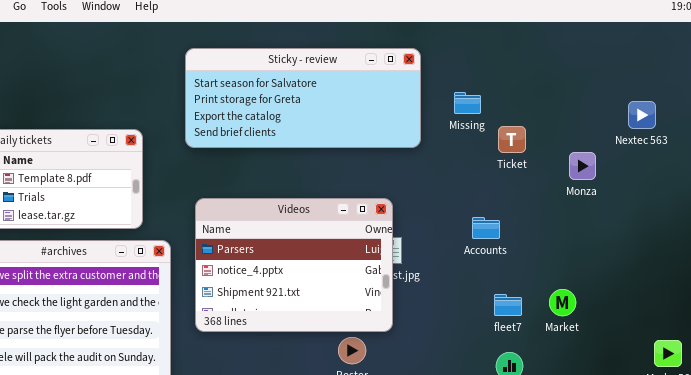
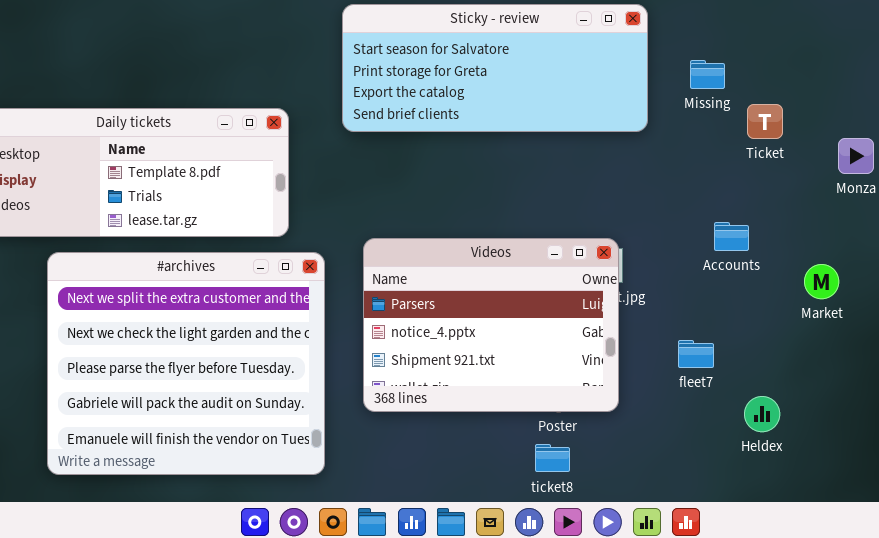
Videos: [195,198,393,332] -> [363,238,619,412], moved
Market: [549,289,576,316] -> [804,264,839,299], moved
fleet7: [494,294,522,316] -> [678,340,714,368], moved

